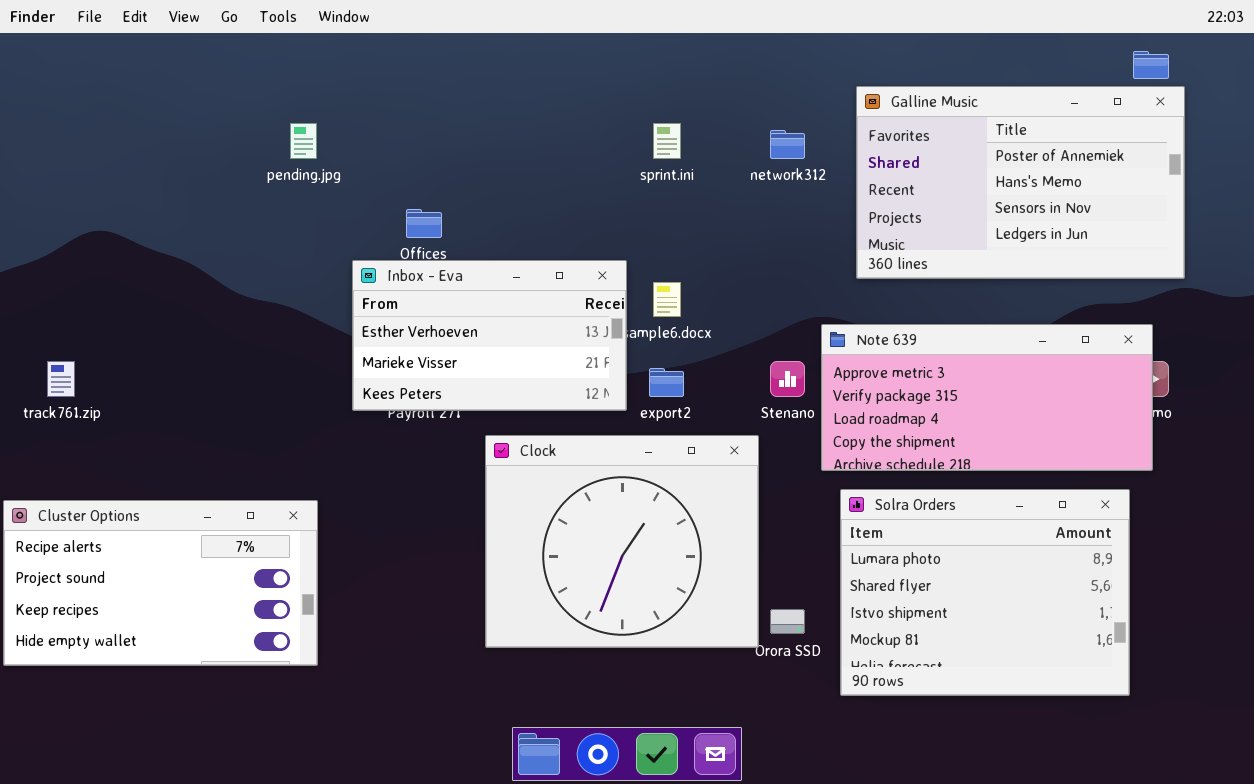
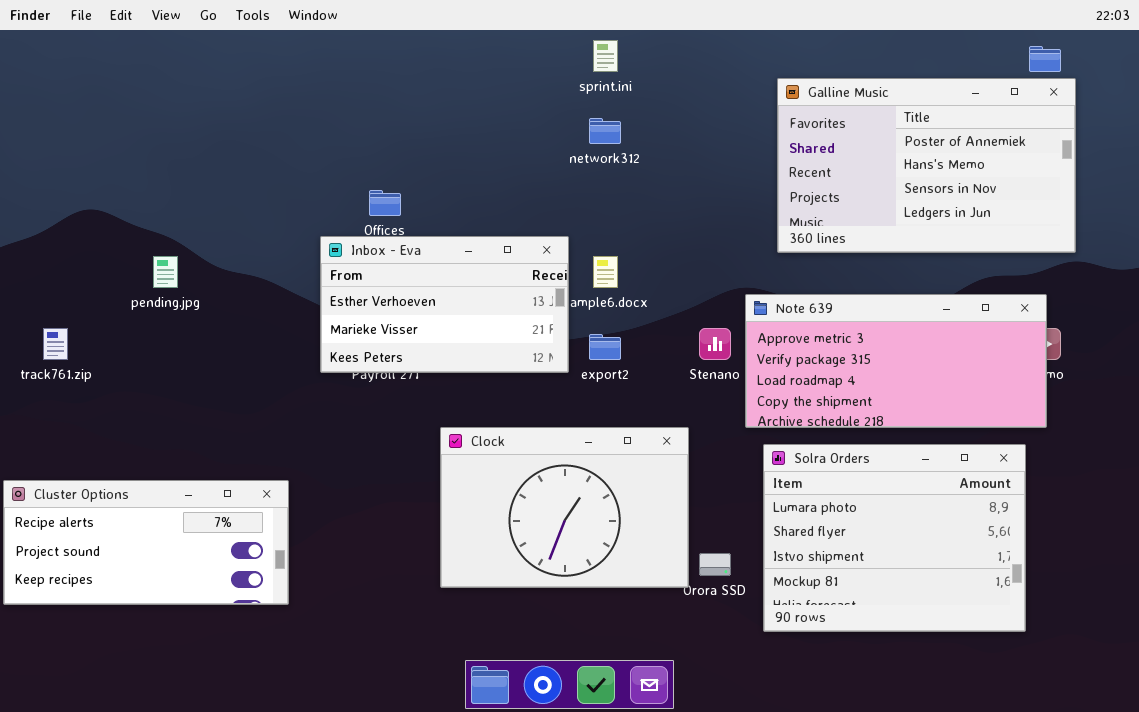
pending.jpg: [290,123,317,159] -> [153,256,178,288], moved
sprint.ini: [653,123,681,159] -> [593,40,618,72], moved
network312: [770,130,805,159] -> [589,118,621,144], moved
Clock: [485,435,759,648] -> [440,427,689,588], resized
Cluster Options: [3,500,318,666] -> [3,480,289,605], resized

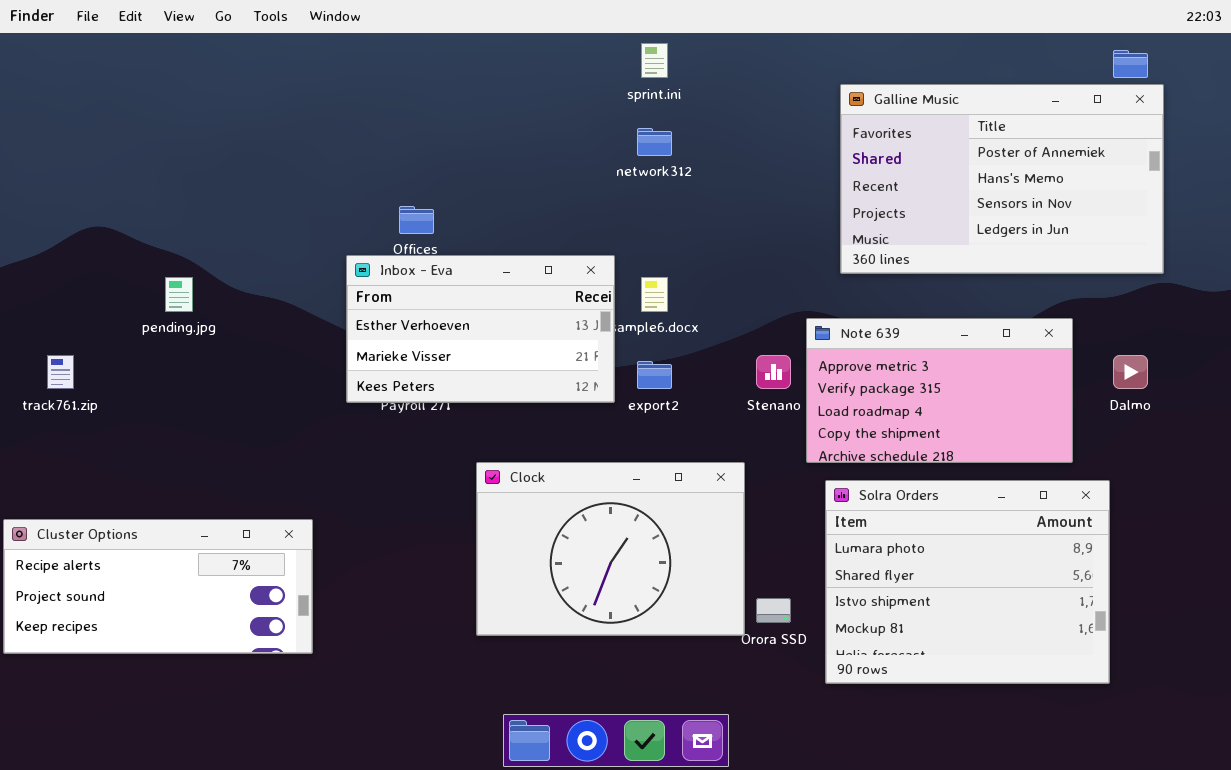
Note 639: [745,294,1047,428] -> [806,318,1073,463], resized

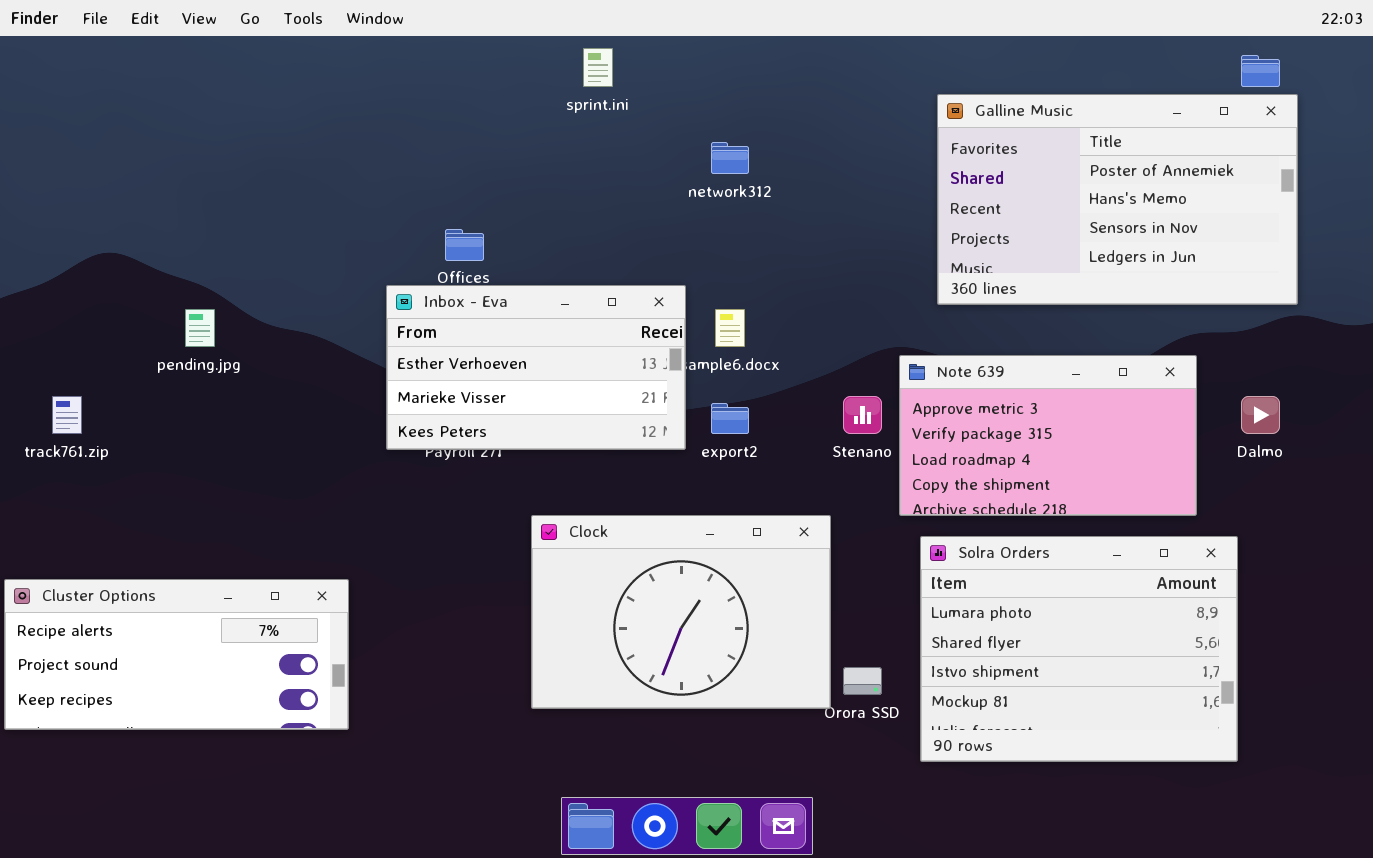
sprint.ini: [641,43,668,78] -> [583,48,613,87], moved

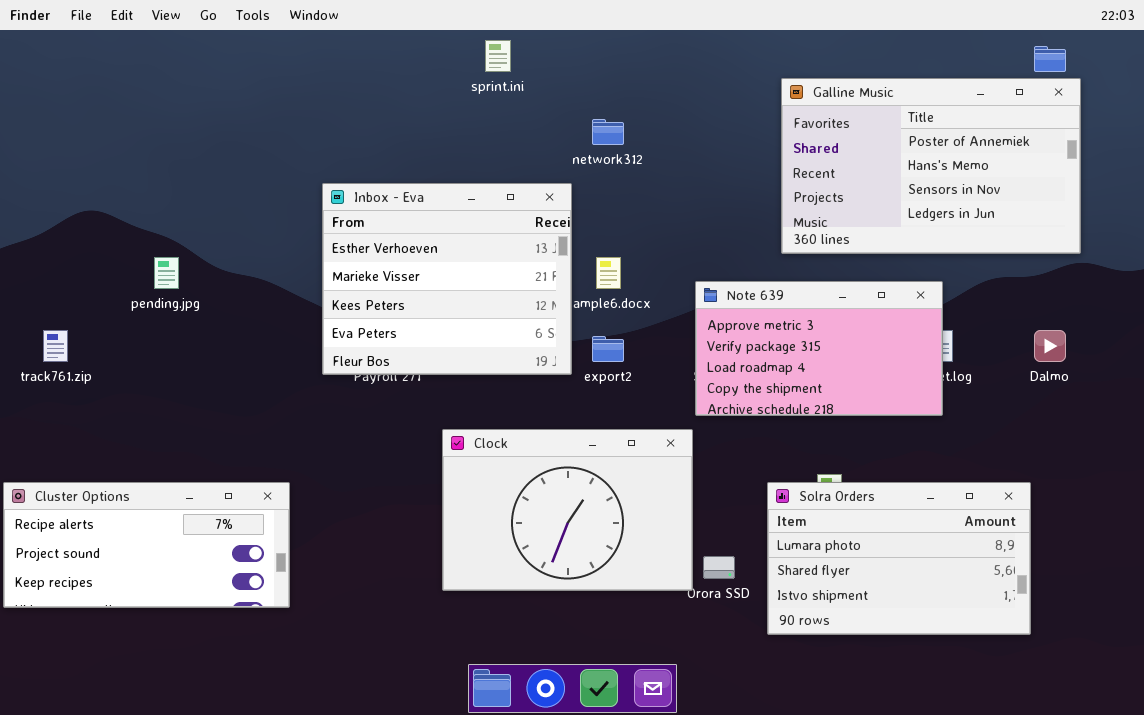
Inbox - Eva: [386,285,686,450] -> [322,183,572,375], resized
Note 639: [899,355,1197,516] -> [695,281,943,416], moved
Solra Orders: [920,536,1238,762] -> [767,482,1031,635], resized

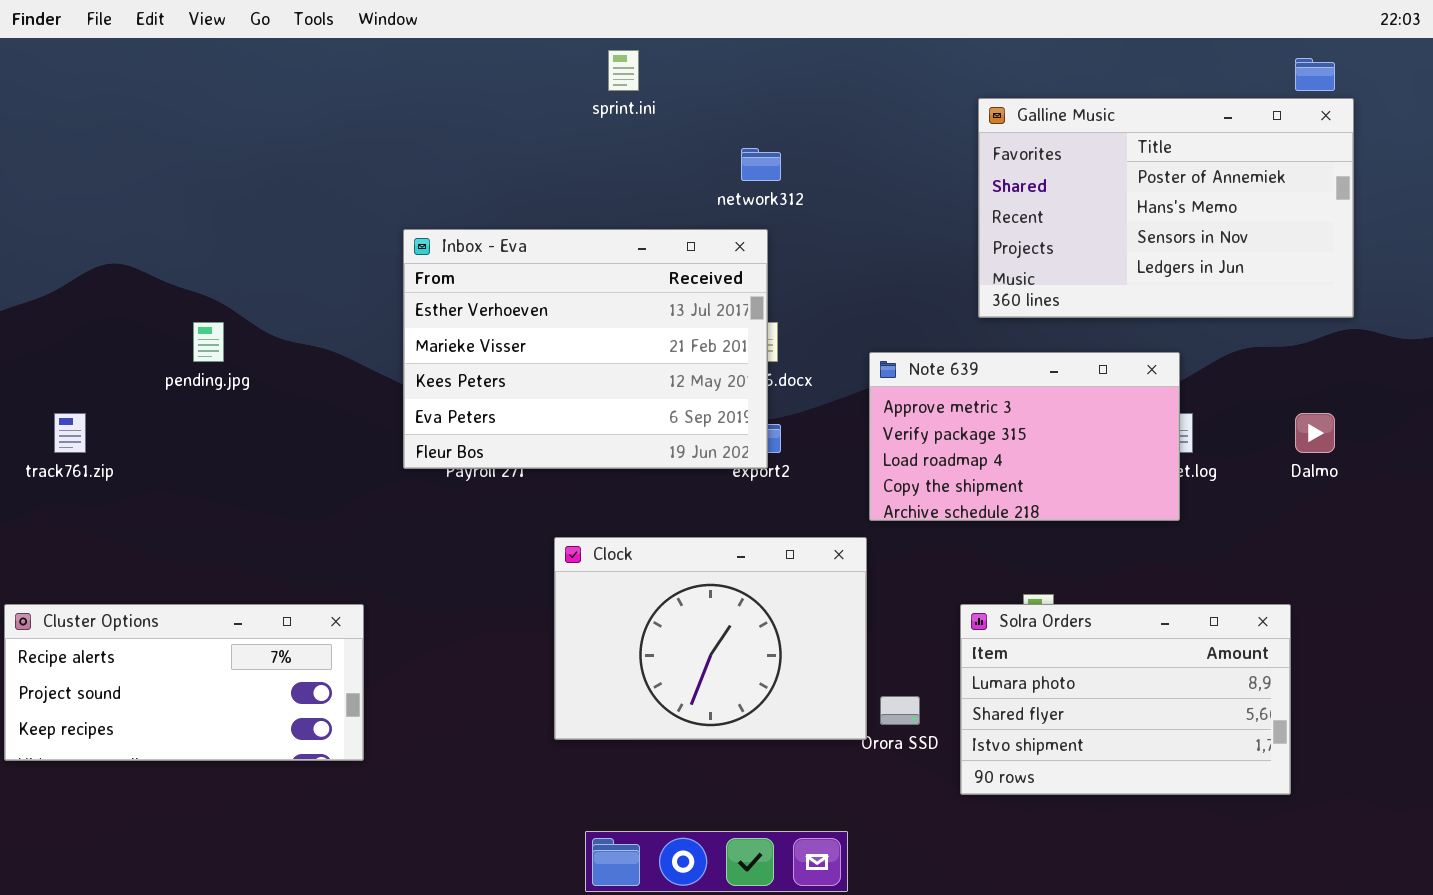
Inbox - Eva: [322,183,572,375] -> [403,229,768,469], resized

